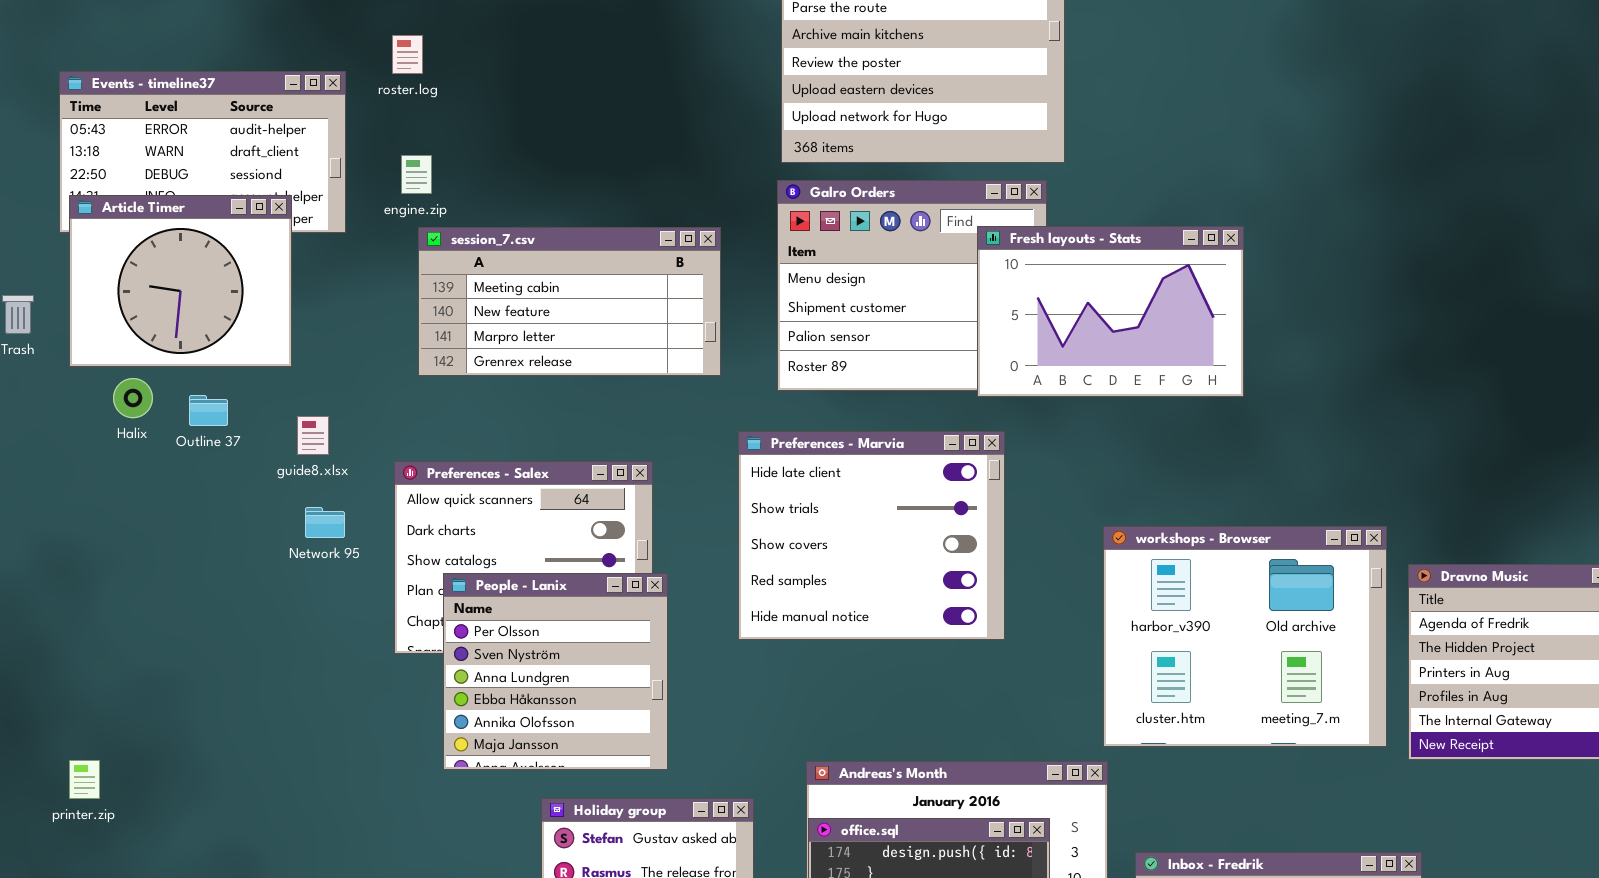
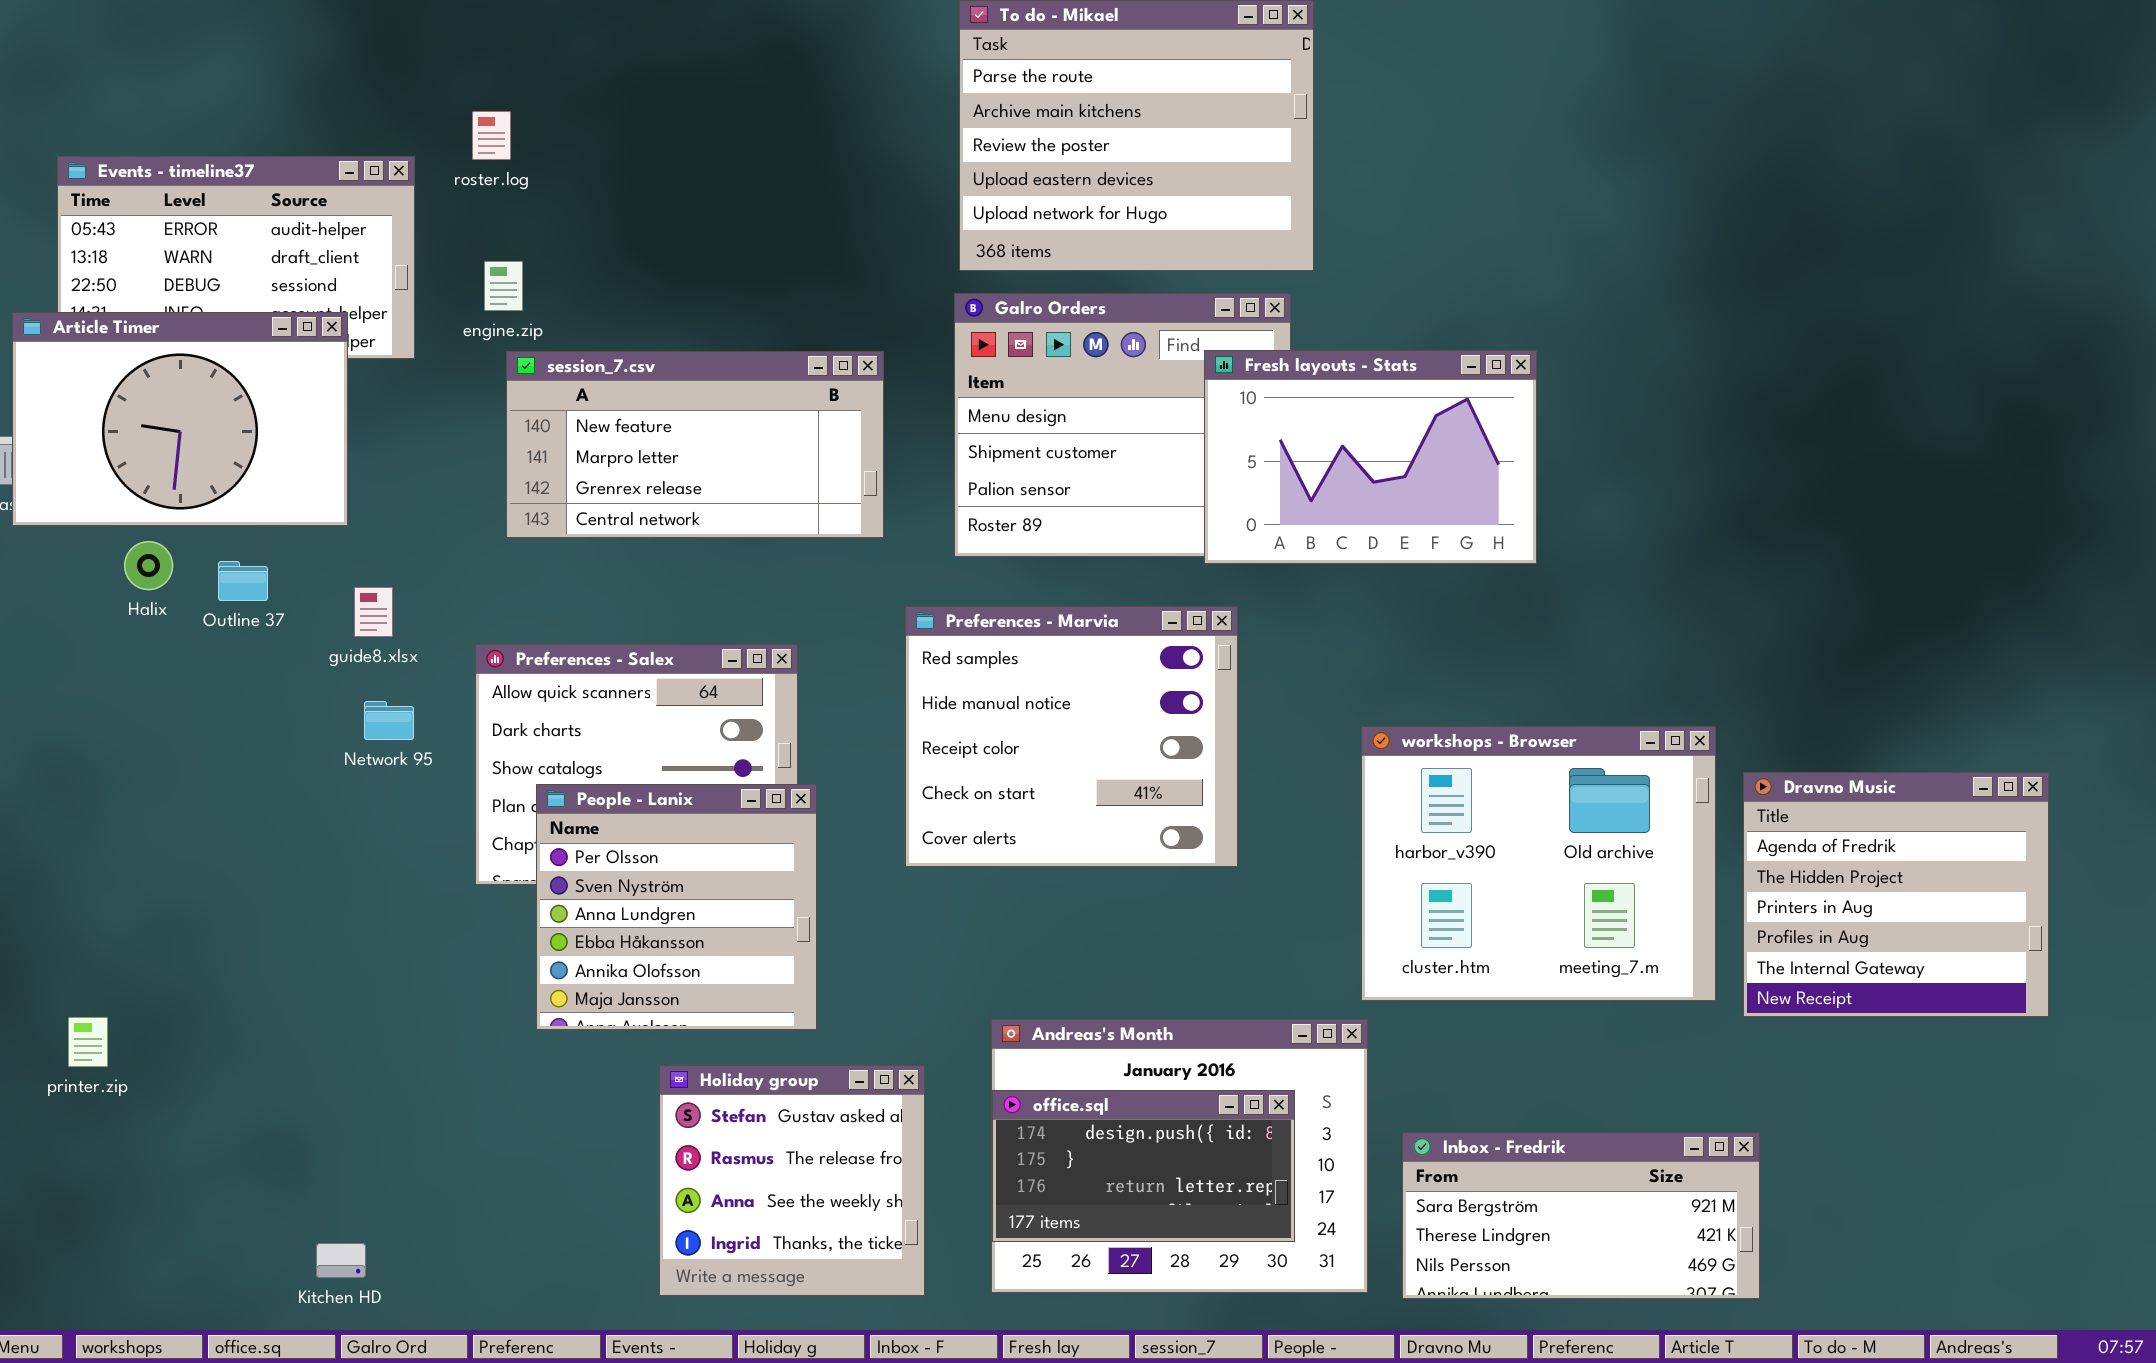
Article Timer: [69,195,292,367] -> [12,312,348,526], resized
session_7.csv: [418,227,721,376] -> [506,351,884,538], scrolled down 1 row
Preferences - Marvia: [738,431,1005,640] -> [905,606,1238,867], scrolled down 3 rows

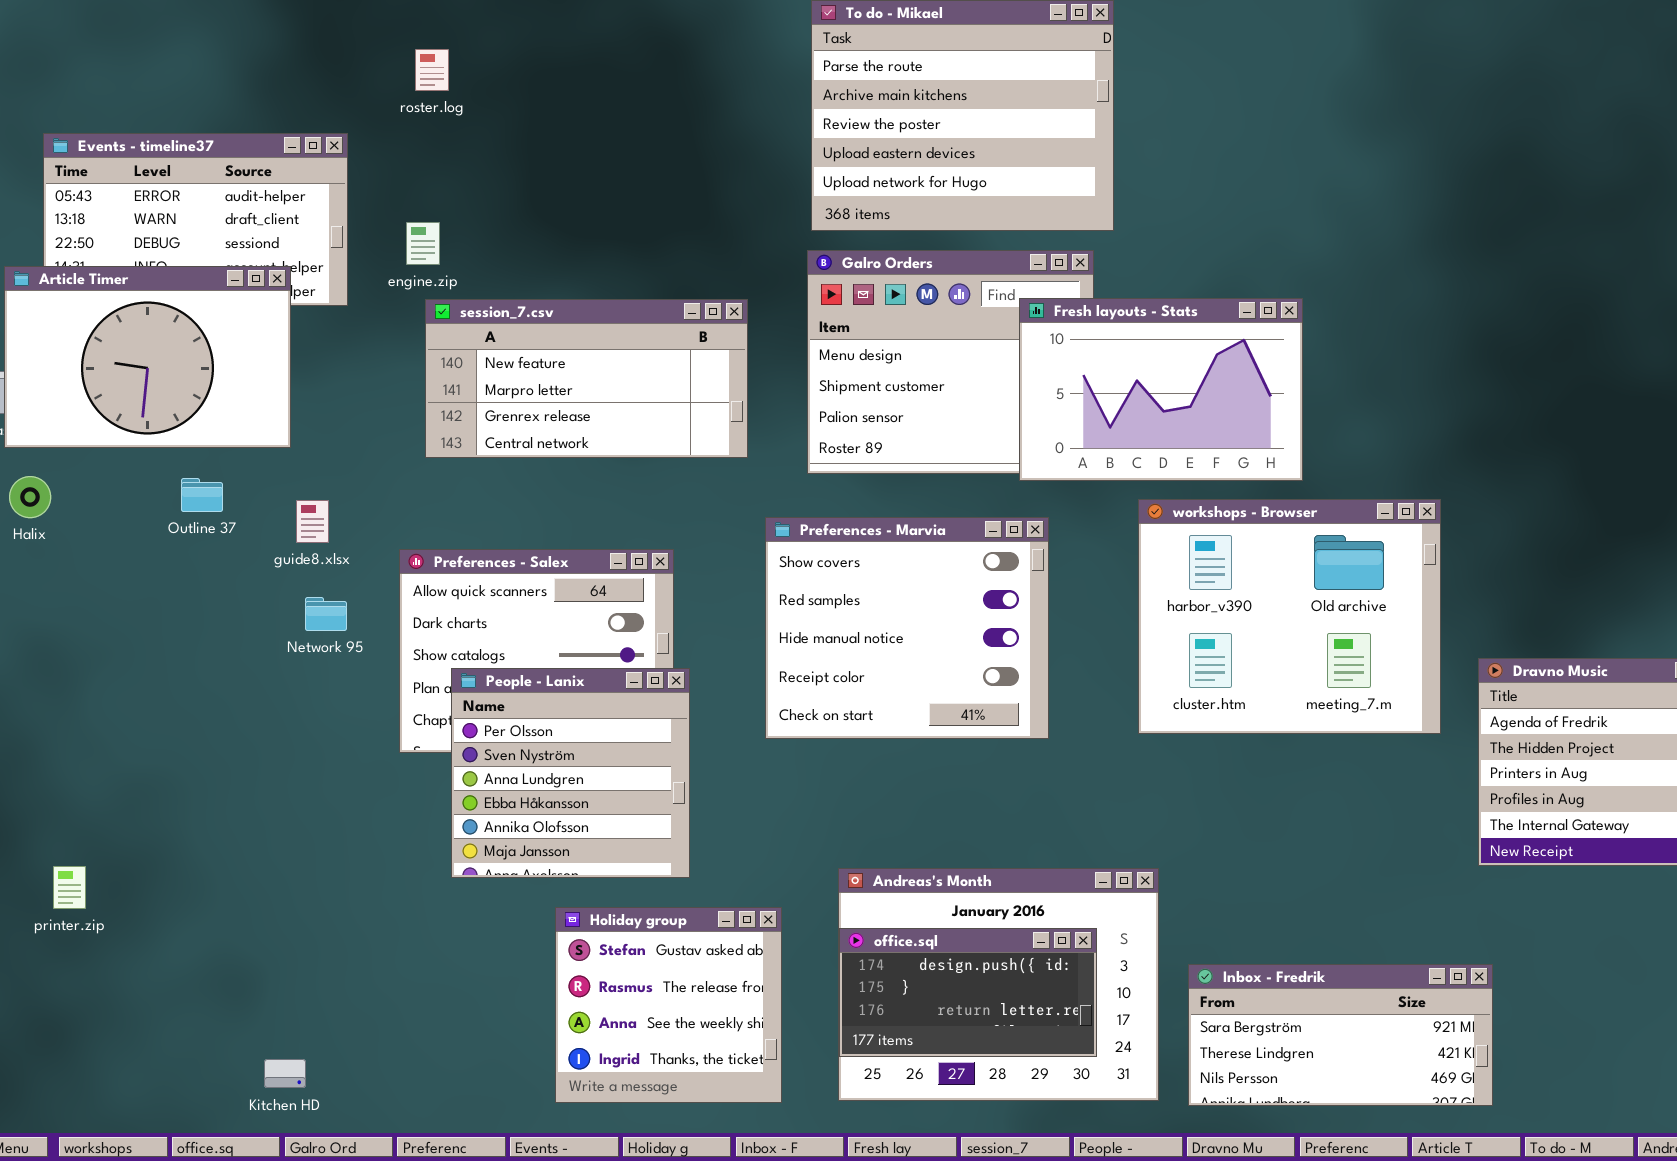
roster.log: [472,111,511,160] -> [415,49,449,91], moved
Halix: [124,541,173,590] -> [9,476,51,518], moved
Preferences - Marvia: [905,606,1238,867] -> [765,517,1049,739], scrolled up 1 row
workshops - Browser: [1361,726,1716,1001] -> [1138,499,1441,734], moved

